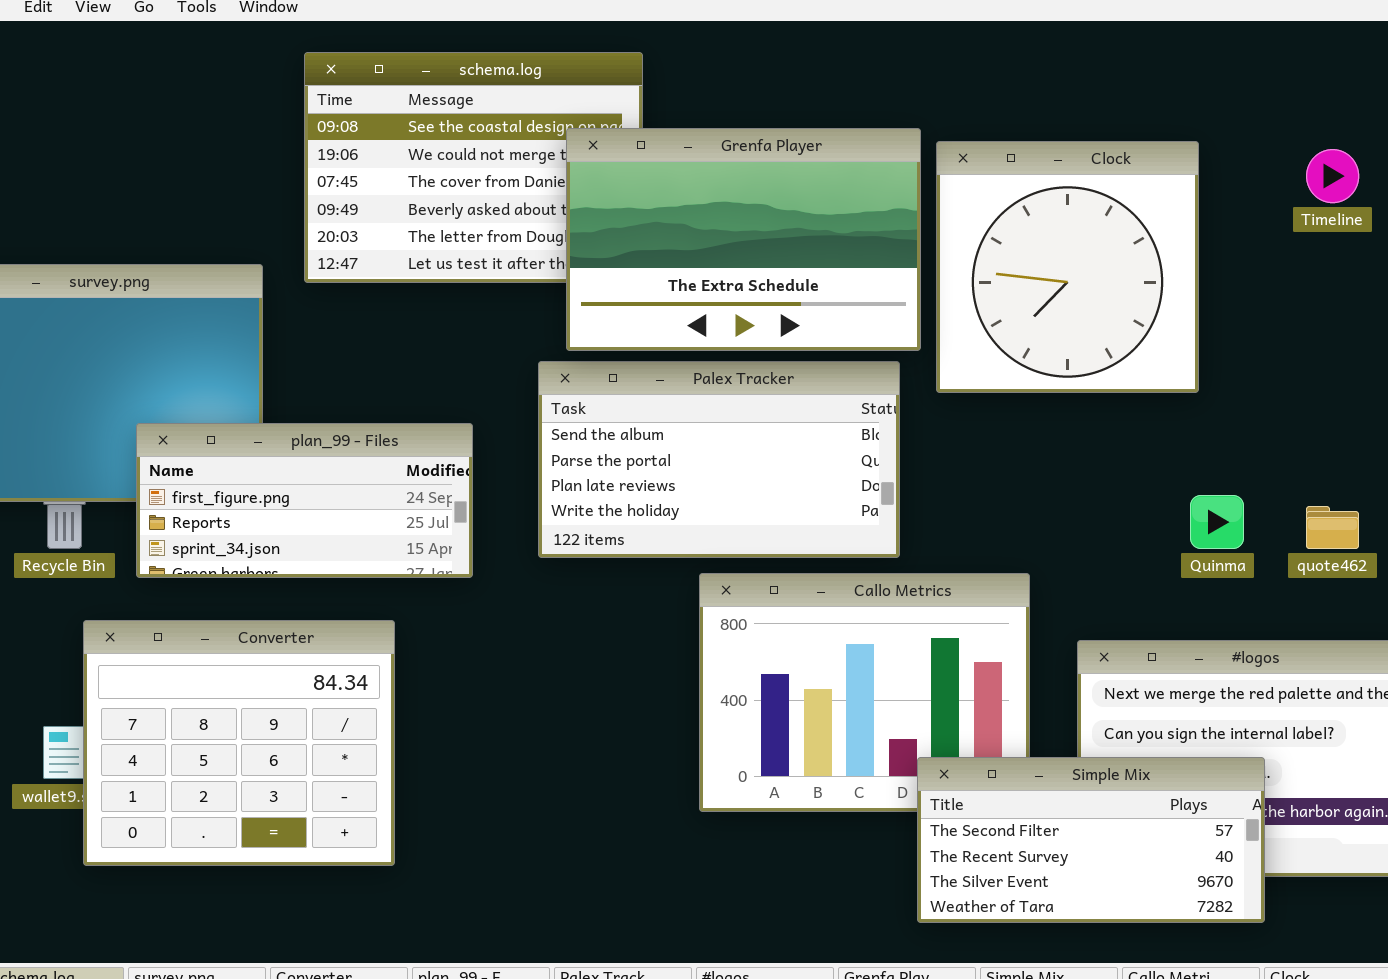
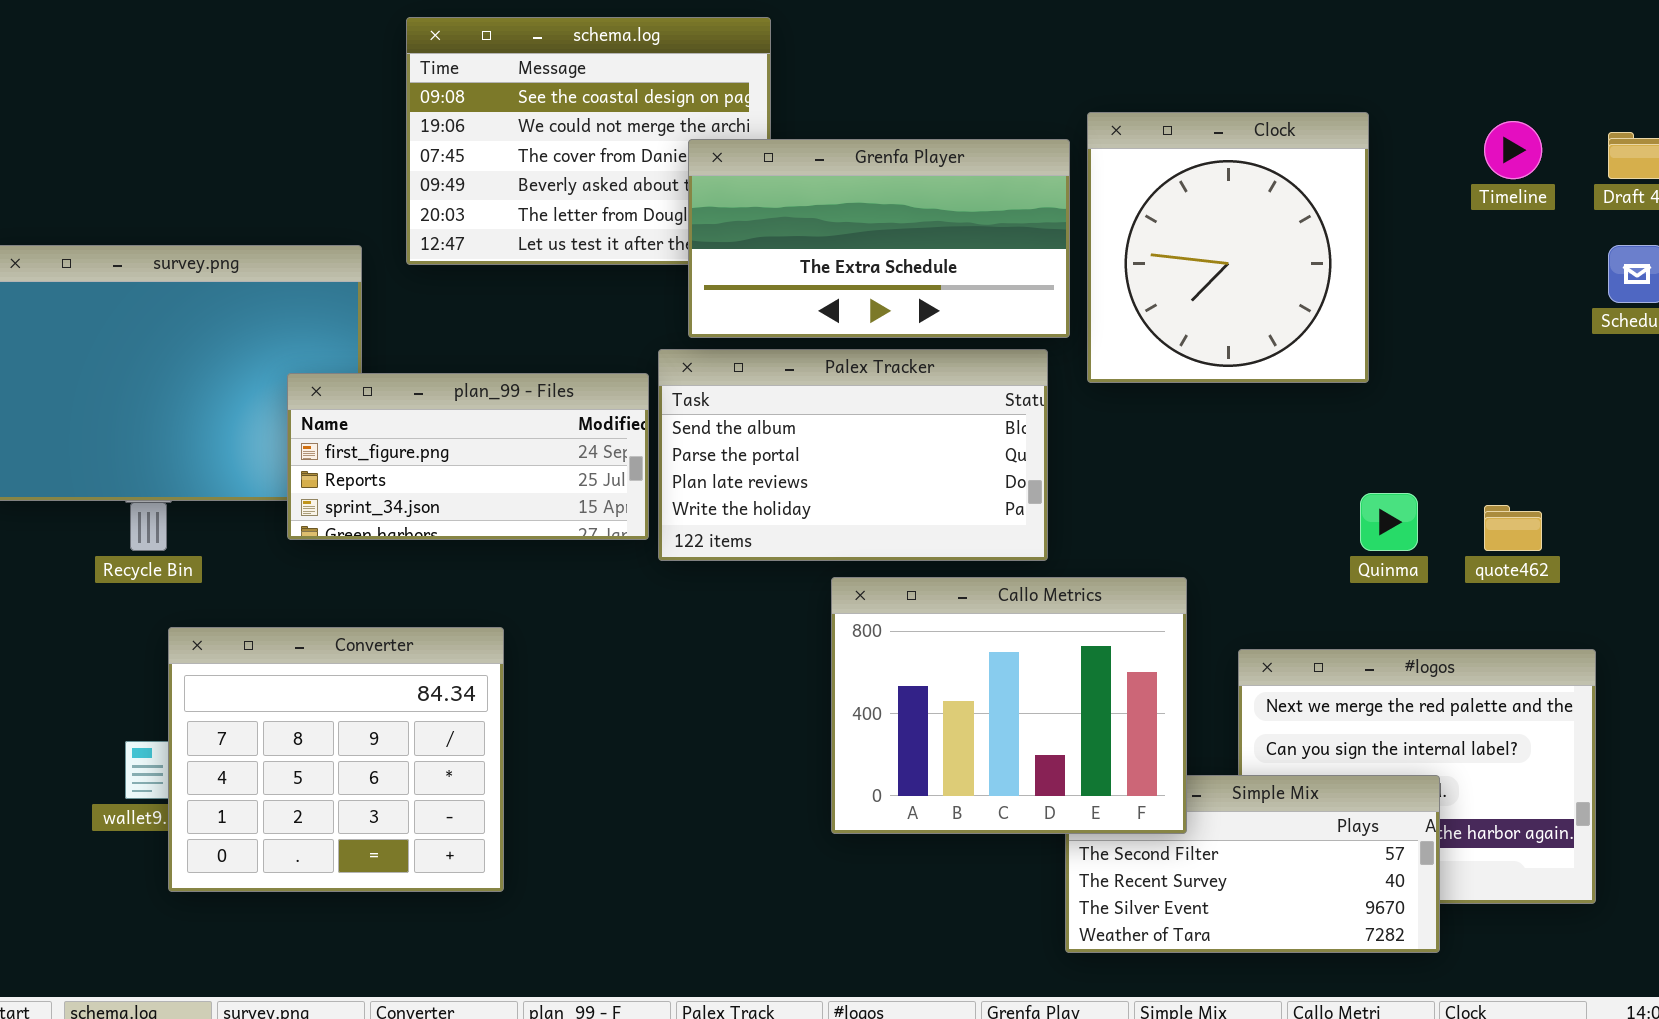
Grenfa Player: [566,128,921,351] -> [688,139,1070,338], resized
plan_99 - Files: [136,423,473,578] -> [287,373,649,540], moved
Callo Metrics: [699,573,1030,812] -> [831,577,1187,834], raised

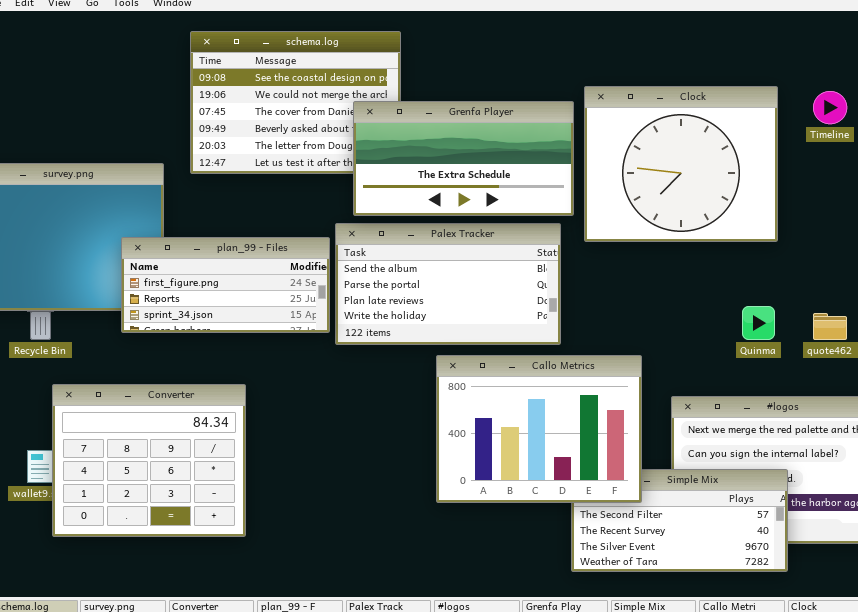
Clock: [1087,112,1369,383] -> [584,86,778,242], resized

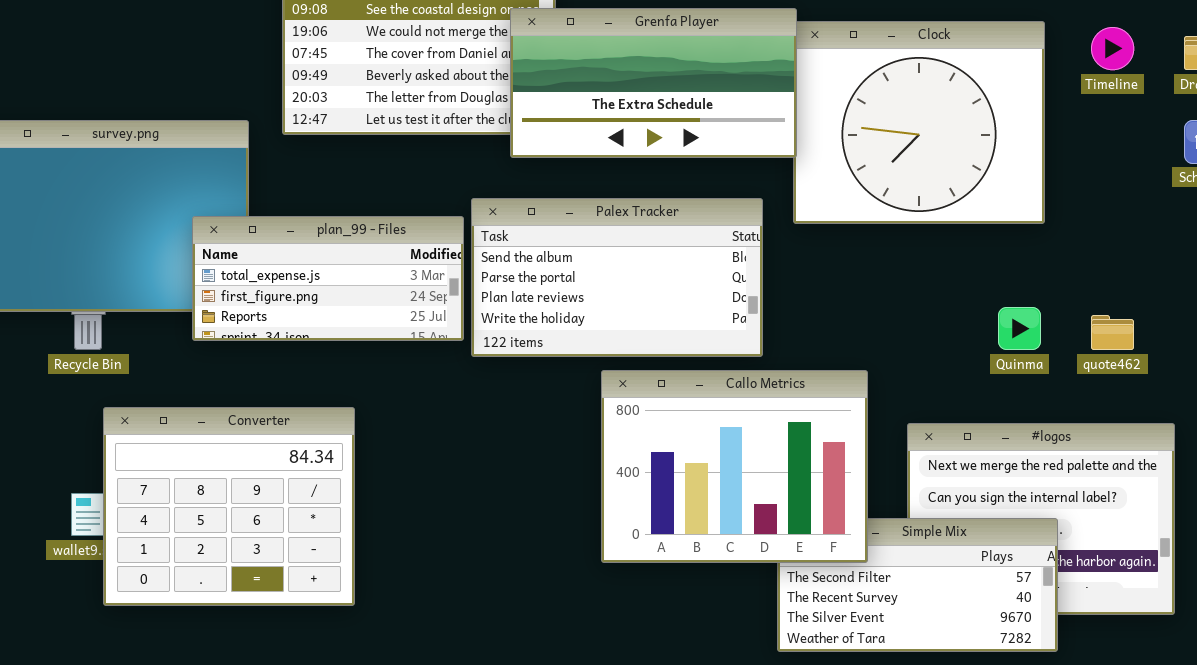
Grenfa Player: [353,101,574,216] -> [510,8,797,158], moved
plan_99 - Files: [121,237,330,333] -> [192,216,464,341], scrolled up 1 row

